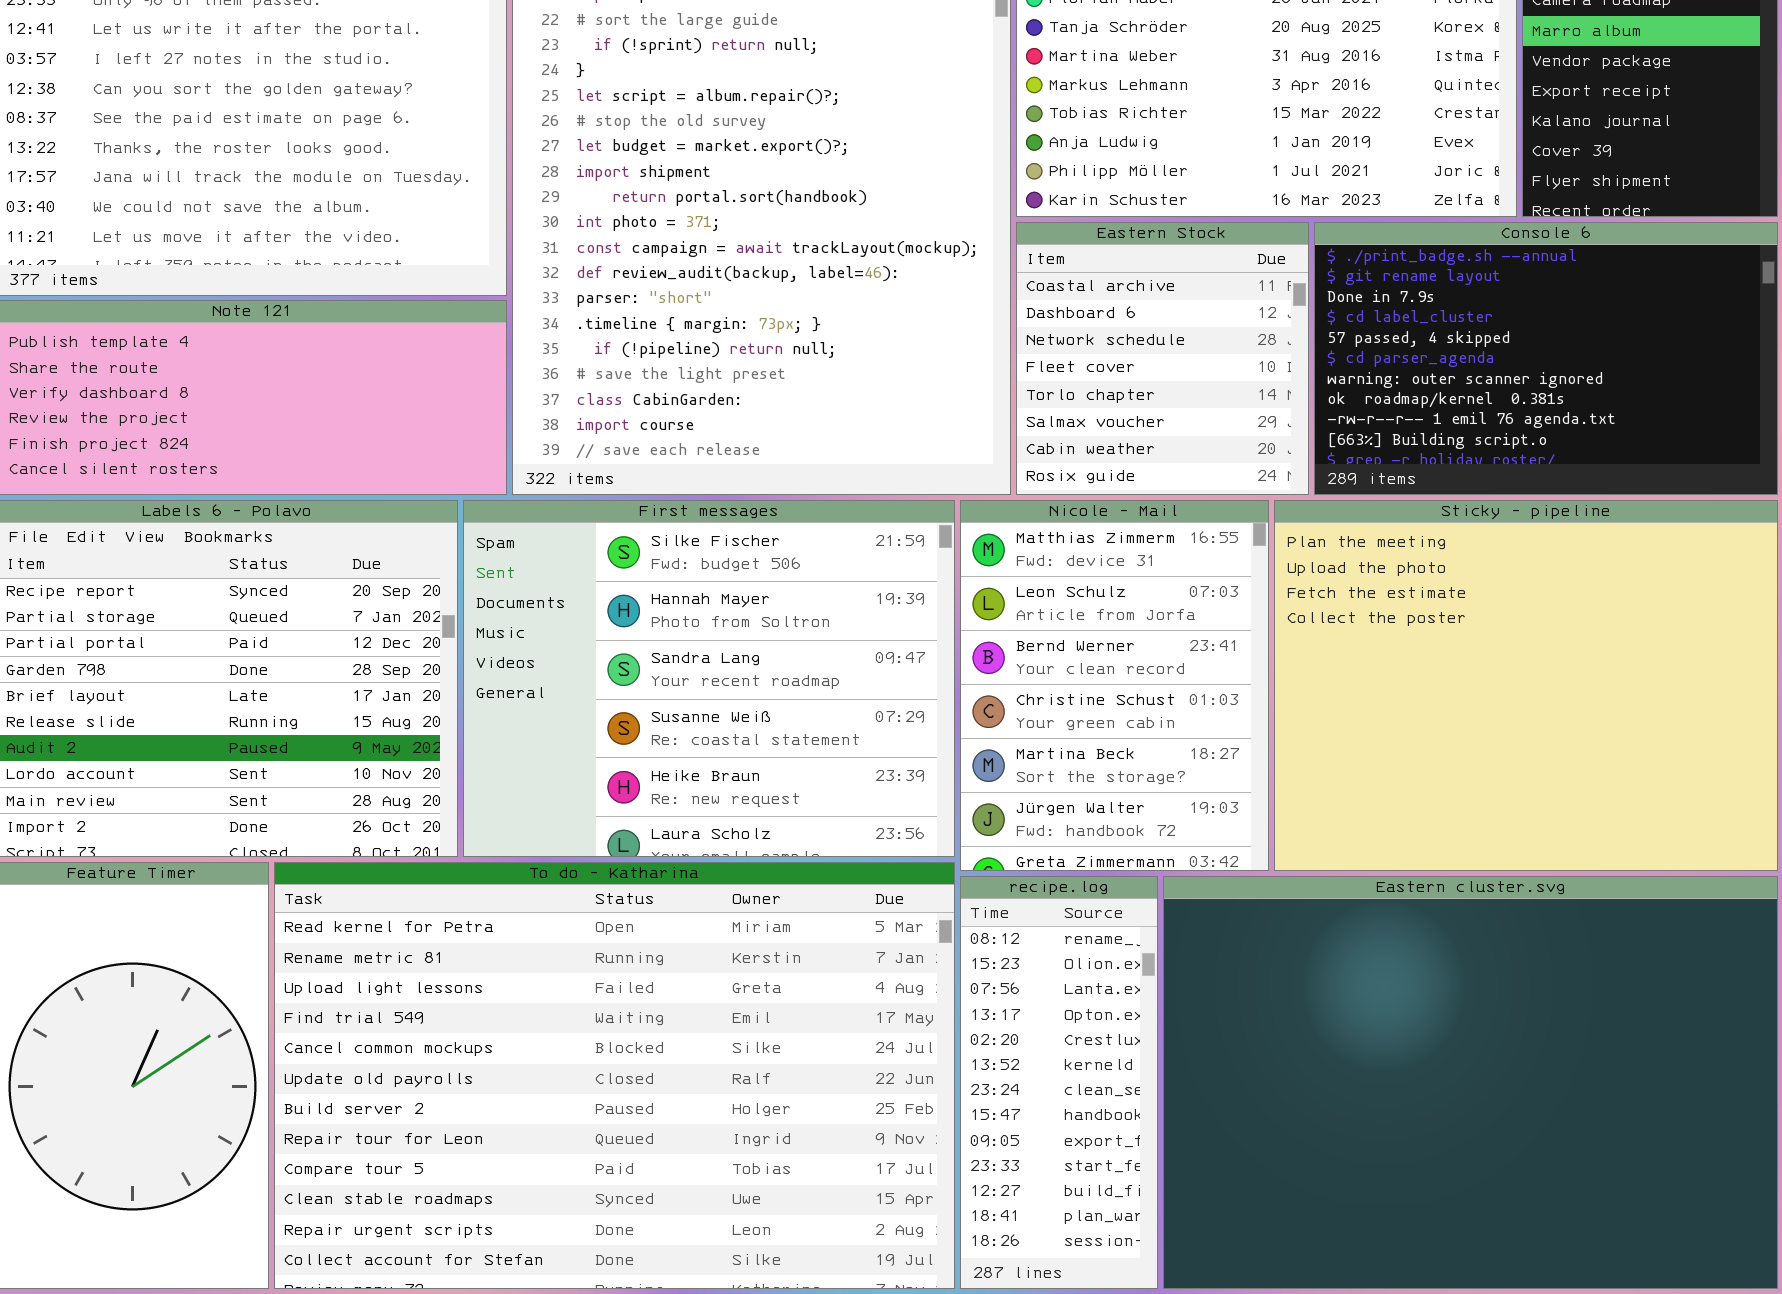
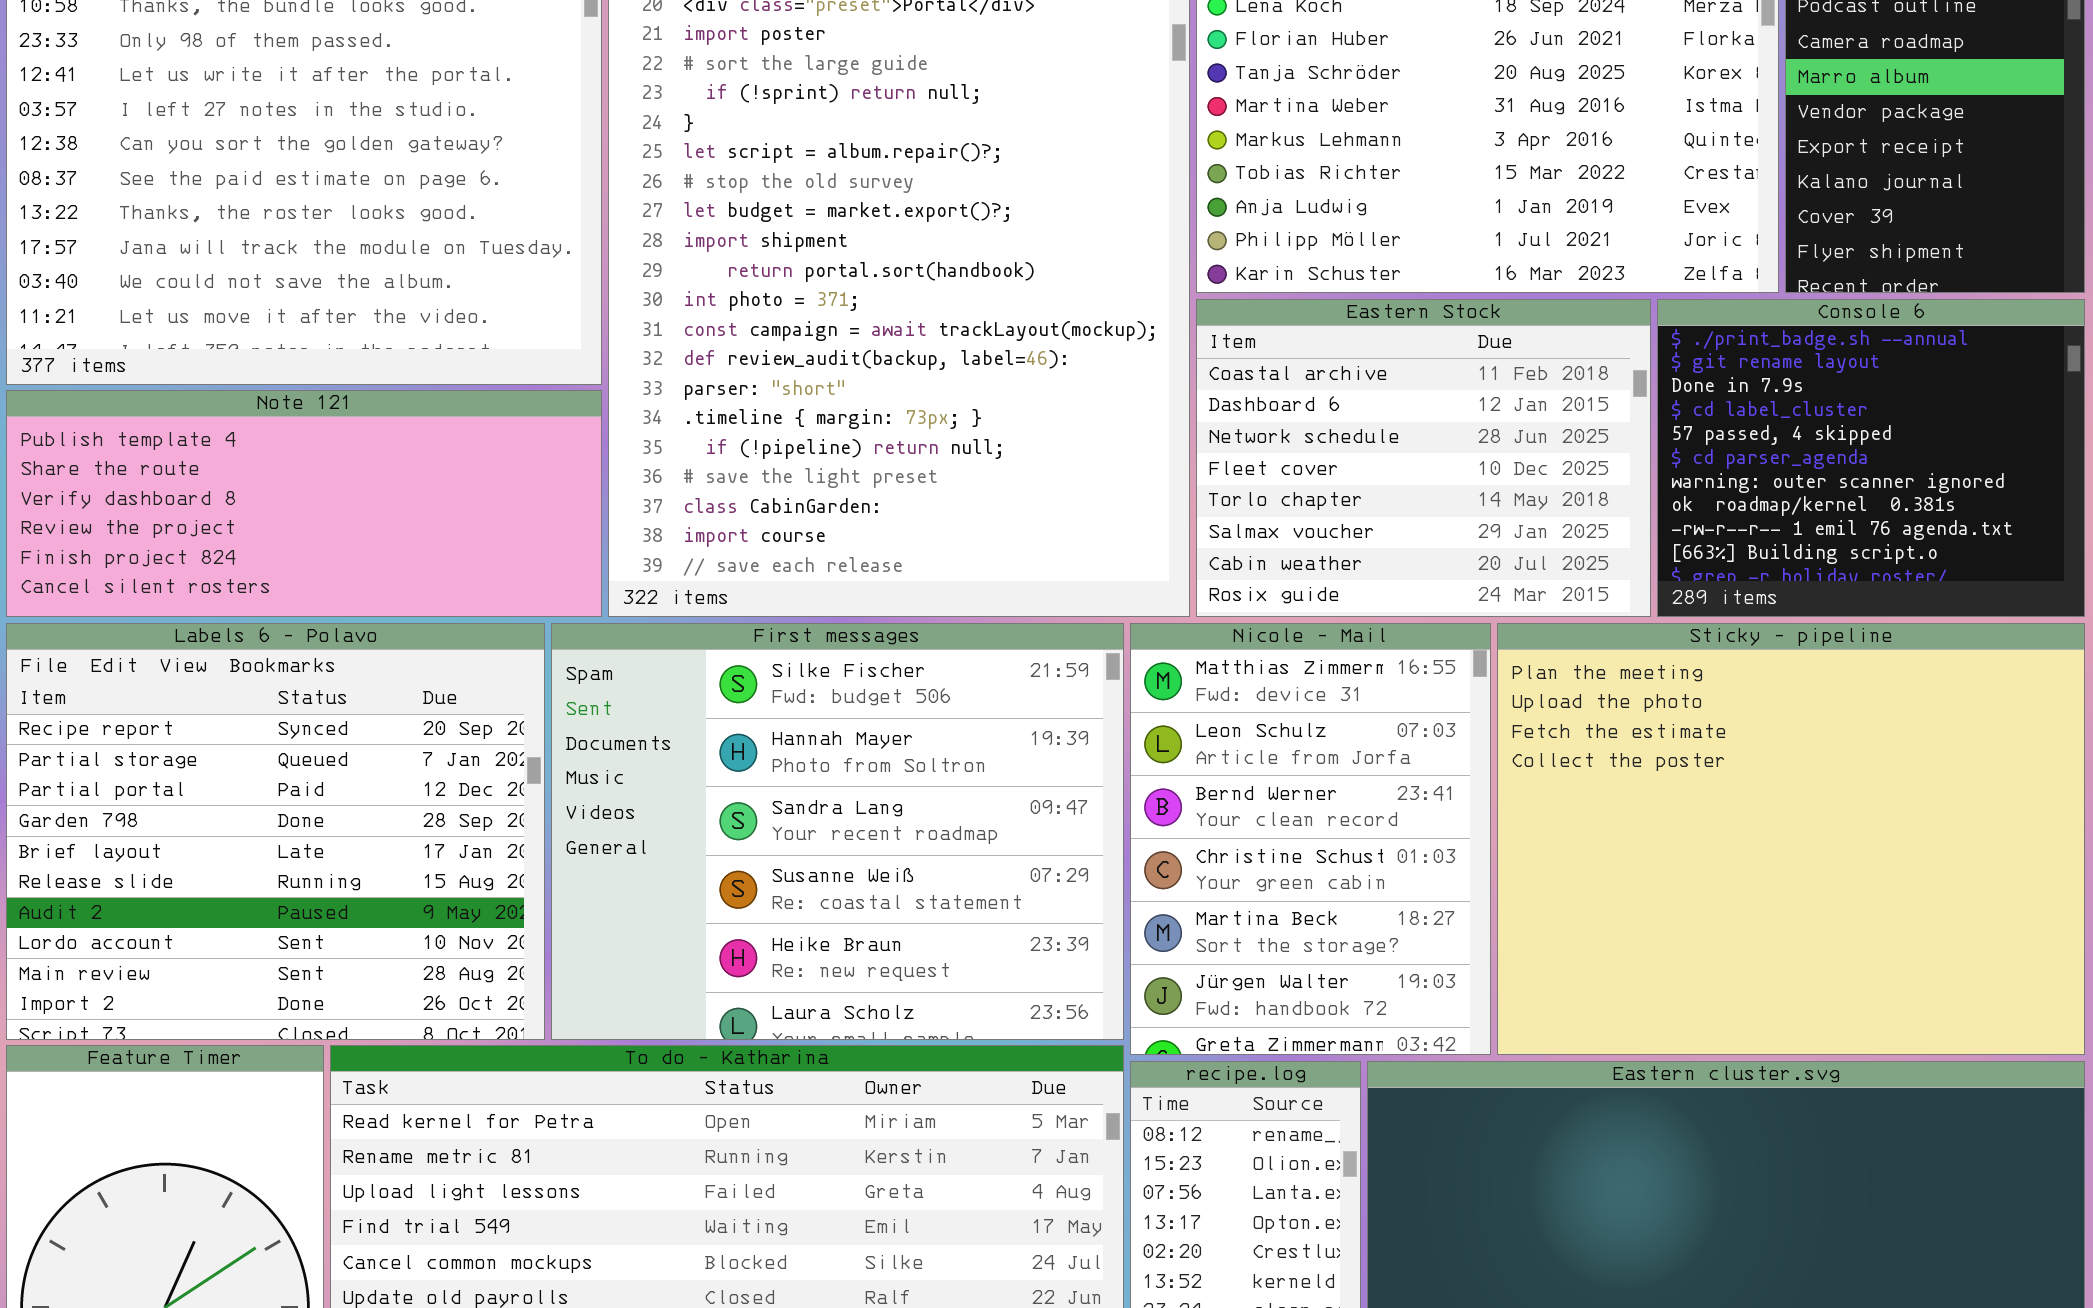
Eastern Stock: [1016,222,1309,495] -> [1196,299,1651,617], resized
Console 6: [1314,222,1778,495] -> [1657,299,2085,617], resized

